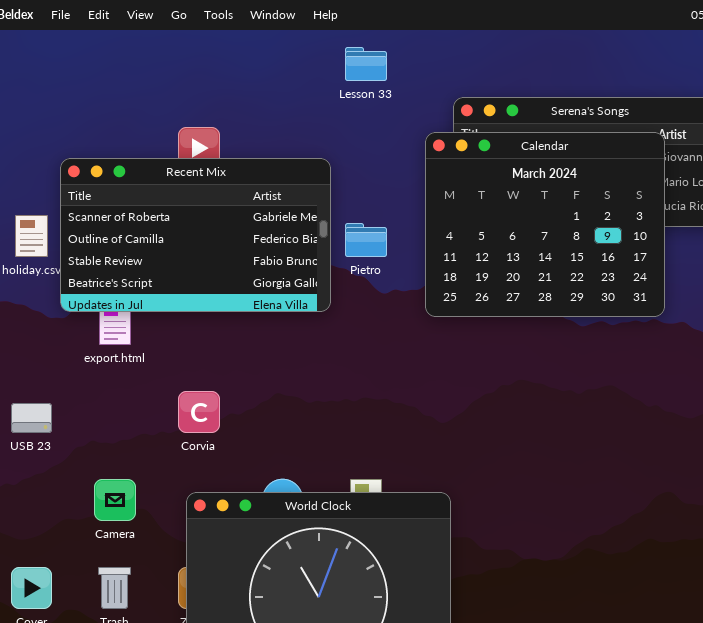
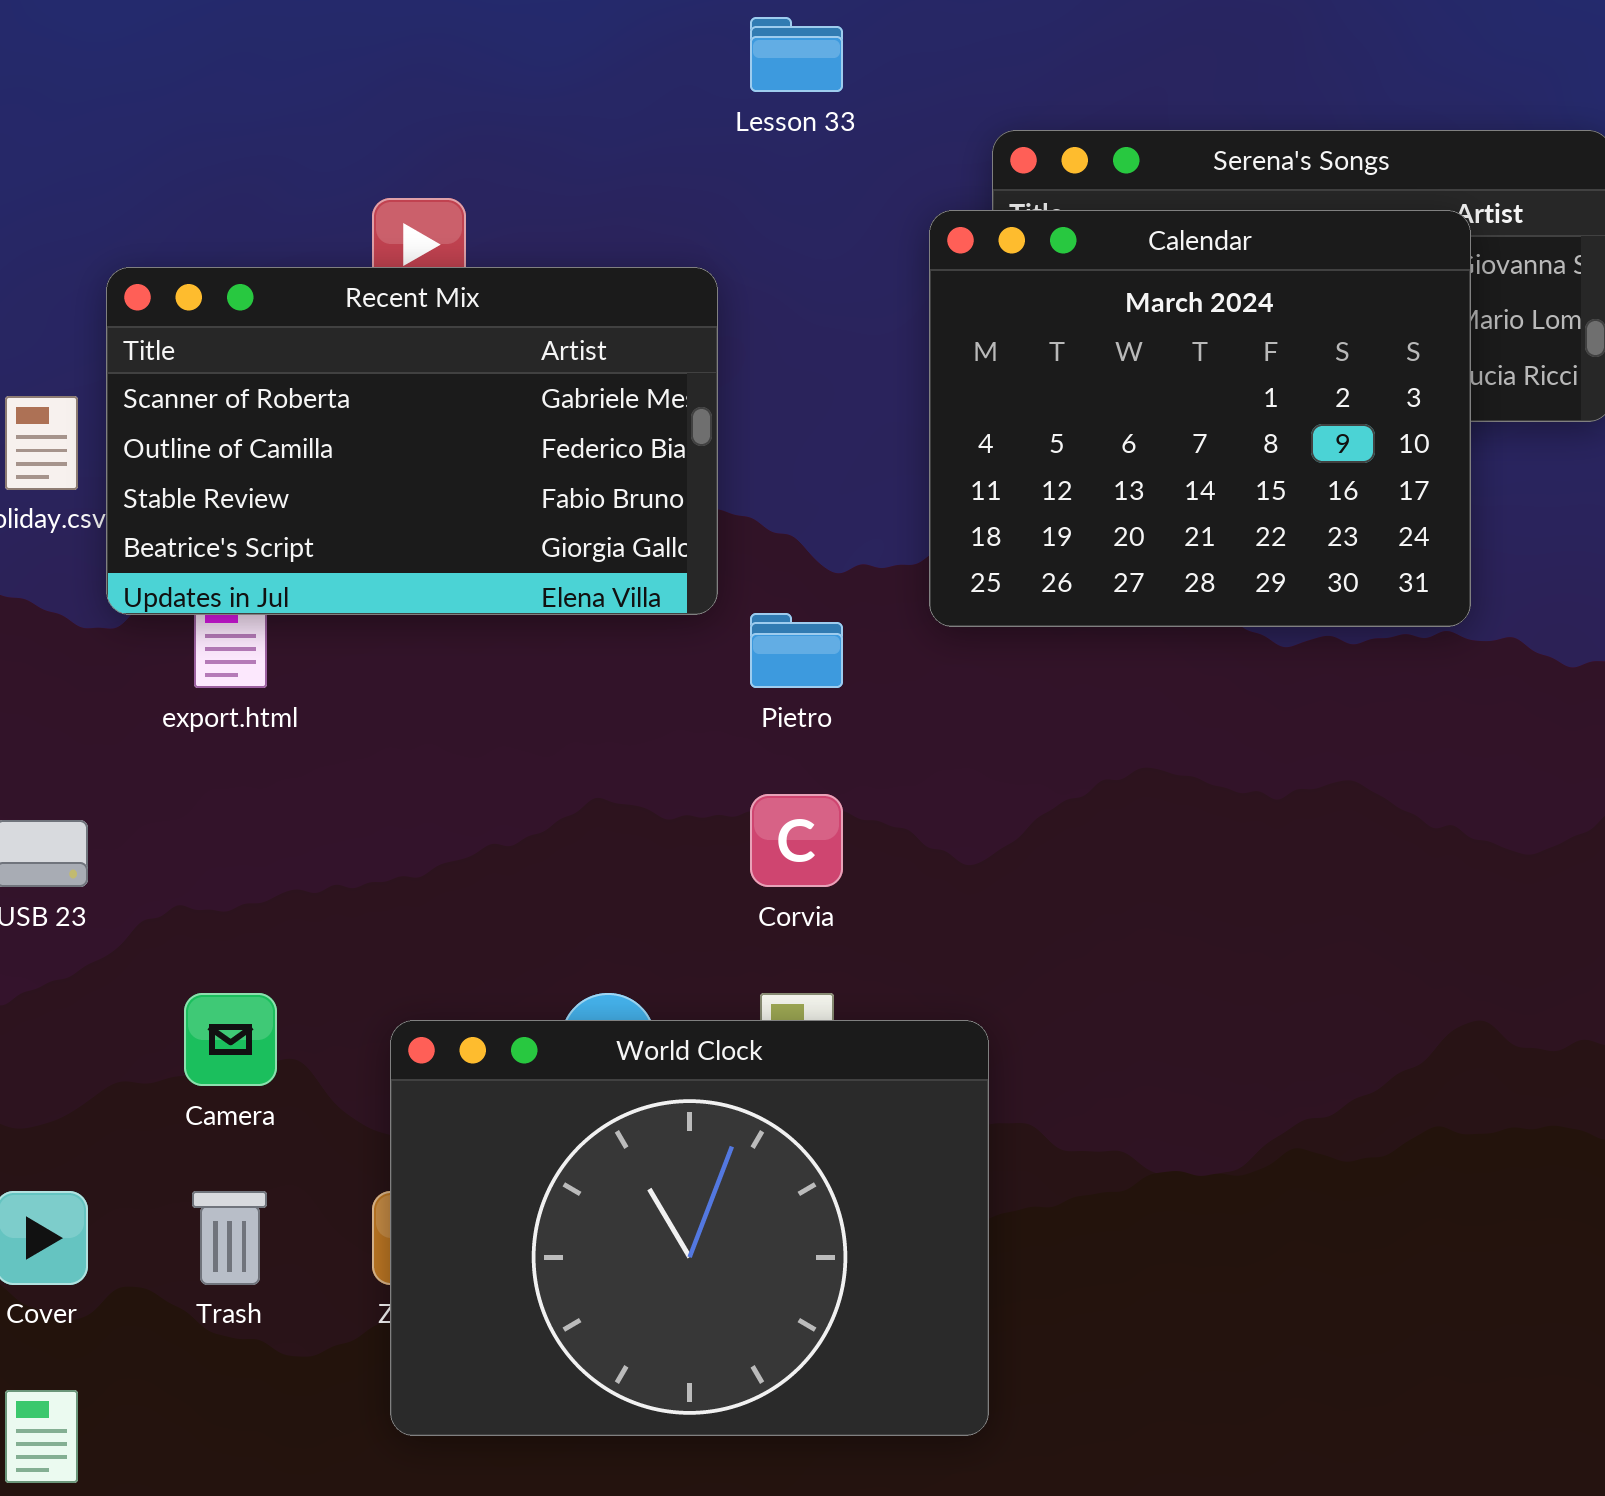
Pietro: [345,223,387,257] -> [750,613,843,688], moved
Corvia: [178,391,220,433] -> [750,794,843,887], moved

